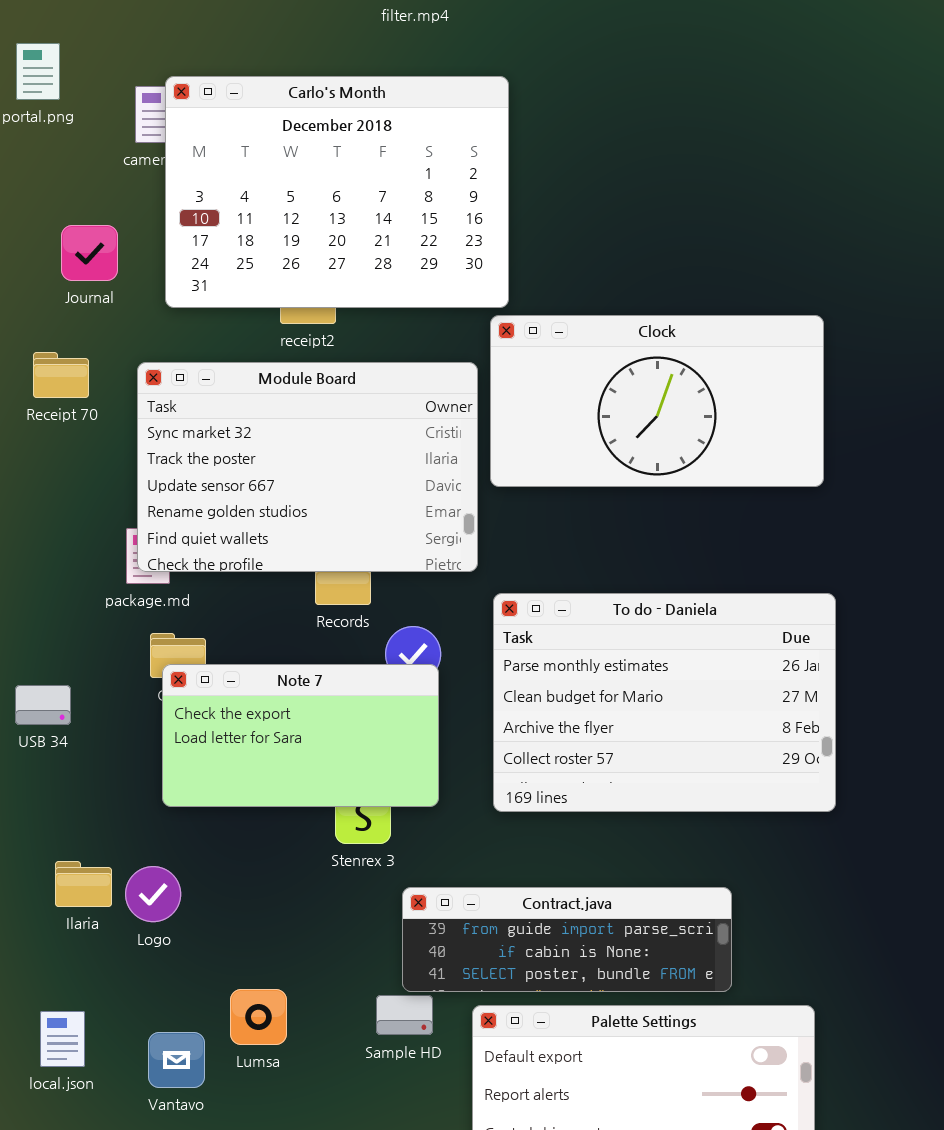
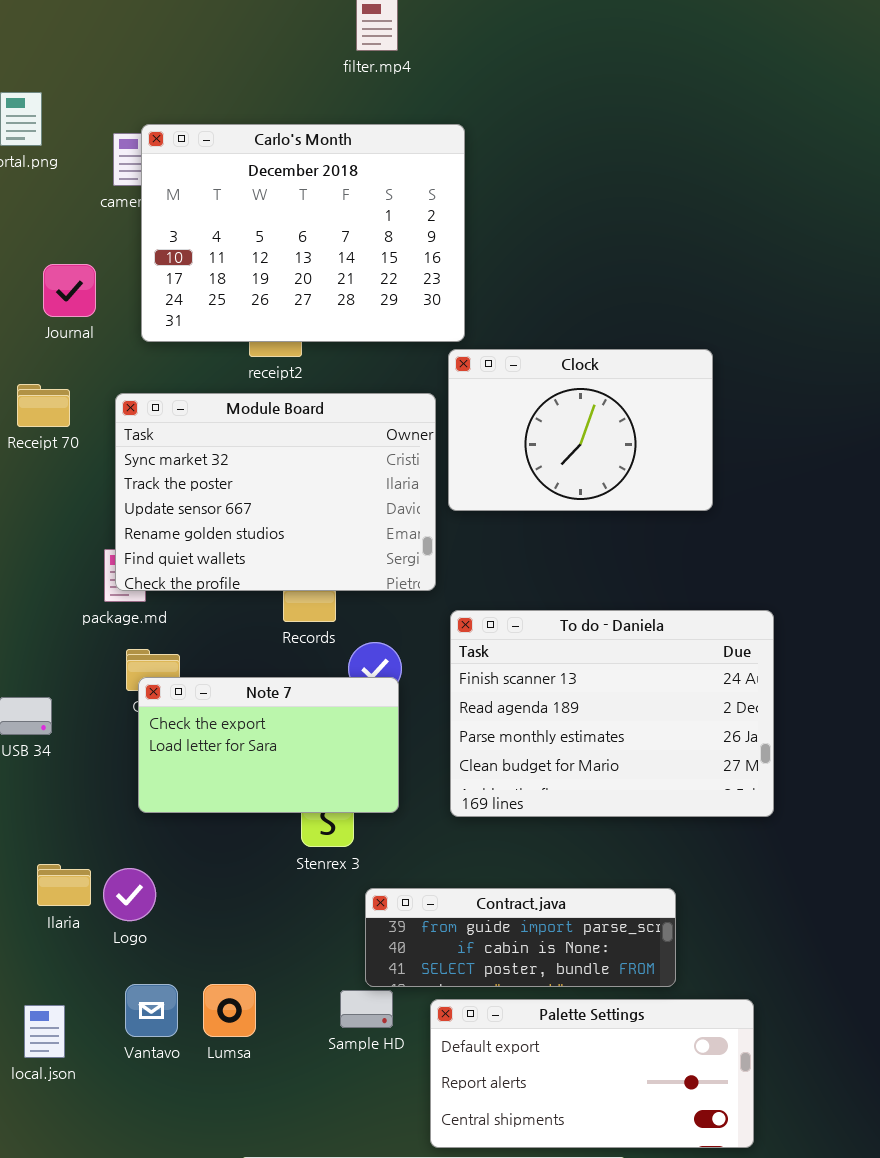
Clock: [490,315,824,487] -> [448,349,713,511], resized
To do - Daniela: [493,593,836,812] -> [450,610,774,817], scrolled up 2 rows
Vantavo: [148,1032,205,1088] -> [125,984,178,1037], moved

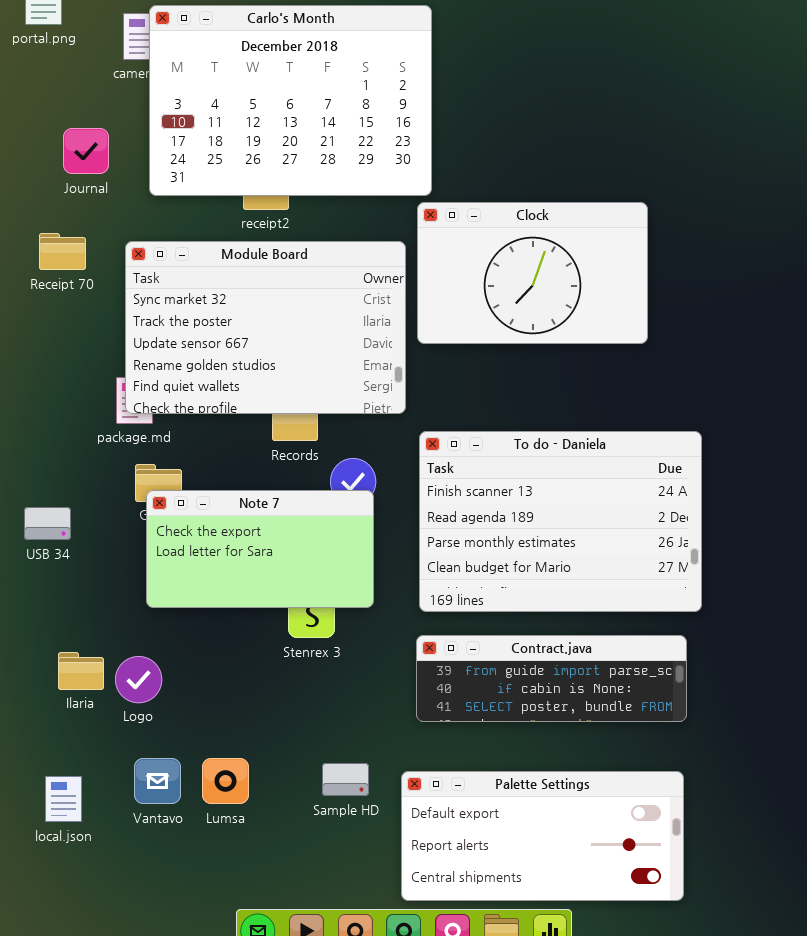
Contract.java: [365,888,676,987] -> [416,635,687,722], moved

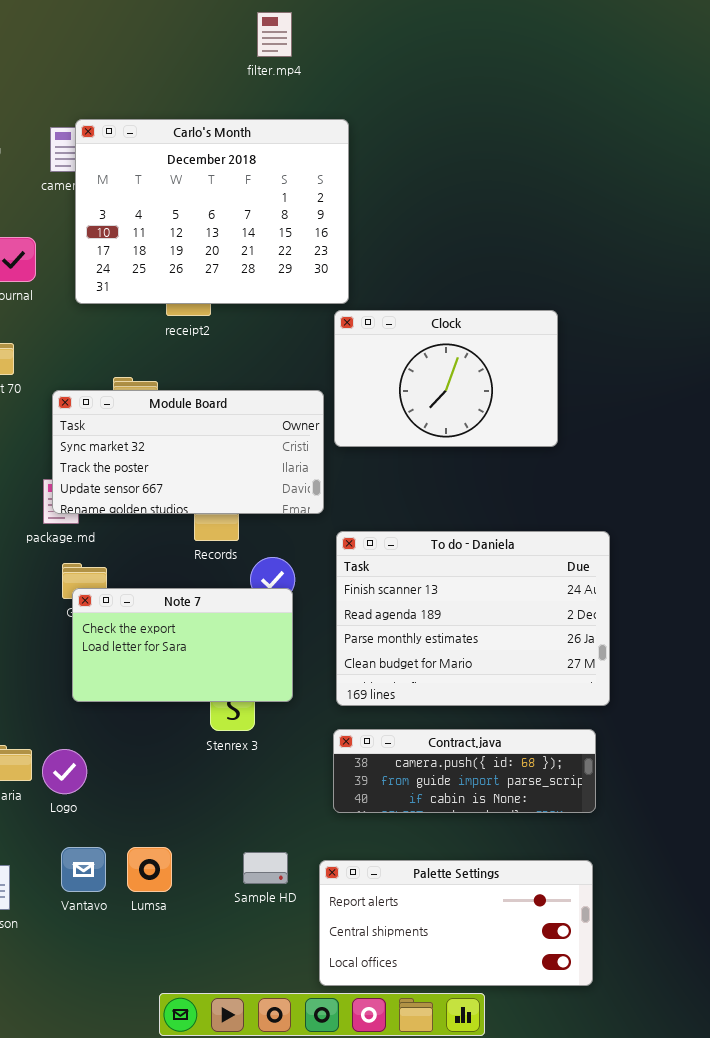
Module Board: [125,241,406,414] -> [52,390,324,514], resized
Contract.java: [416,635,687,722] -> [333,729,596,813], scrolled up 1 row
Palette Settings: [401,771,684,901] -> [319,860,593,986], scrolled down 1 row

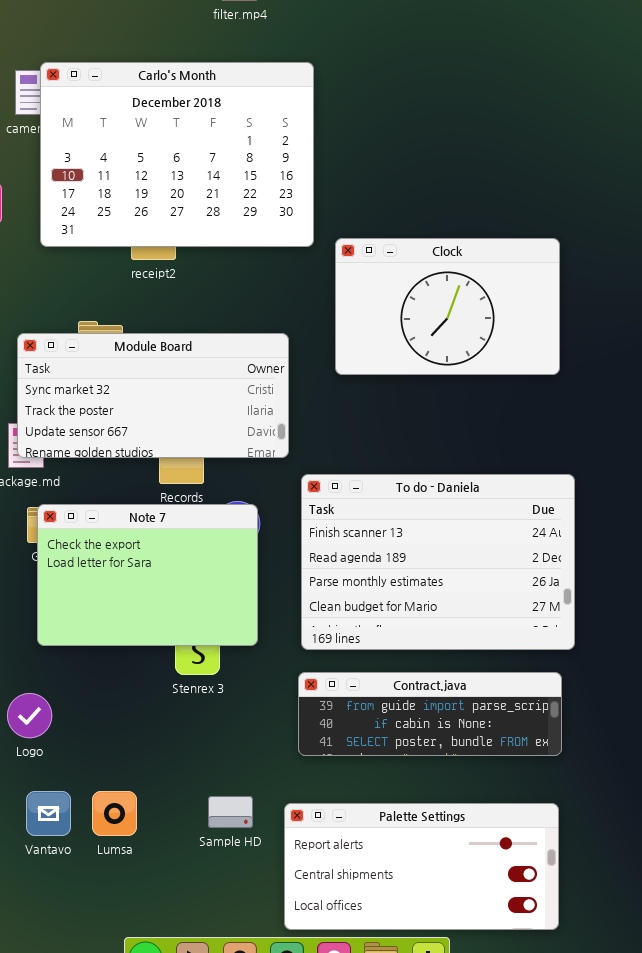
Clock: [334,310,558,447] -> [335,238,560,375], moved
Note 7: [72,588,293,702] -> [37,504,258,646], resized
Contract.java: [333,729,596,813] -> [298,672,562,756], scrolled down 1 row

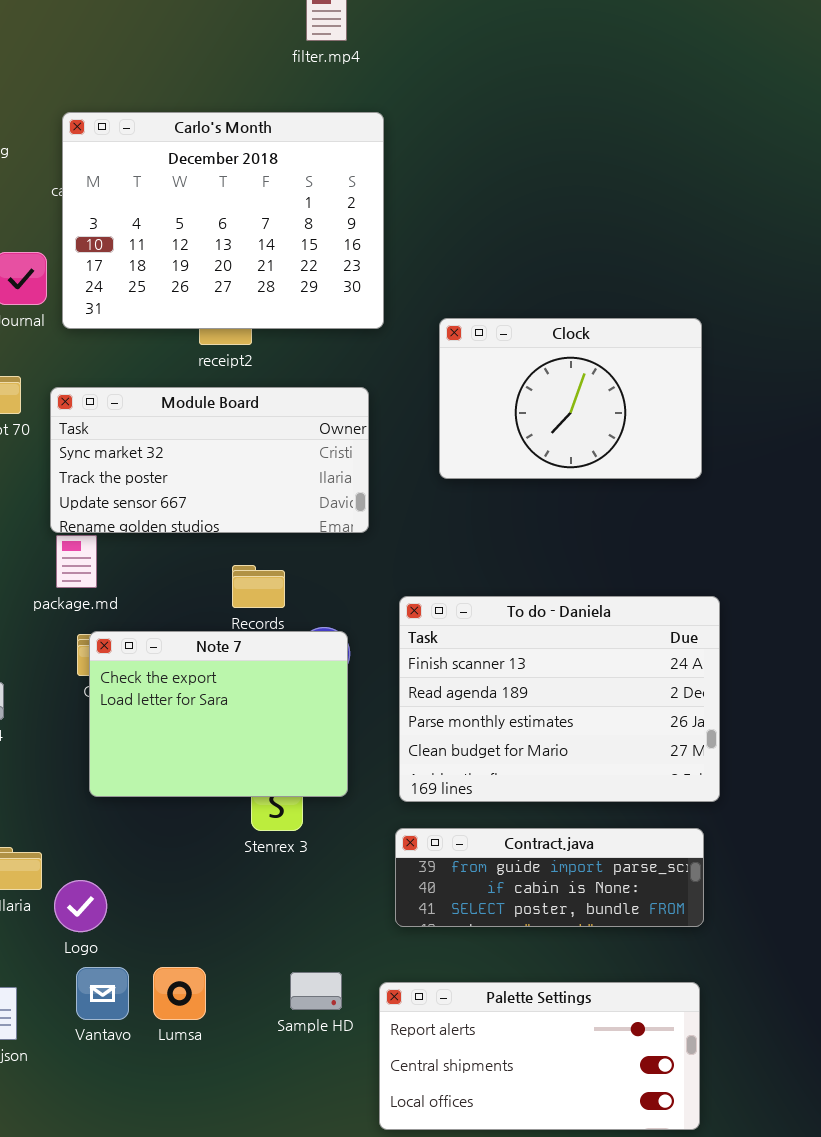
Carlo's Month: [40,62,314,247] -> [62,112,384,329], moved
Module Board: [17,333,289,458] -> [50,387,369,533], moved
Logo: [7,693,52,738] -> [54,880,107,932], moved

